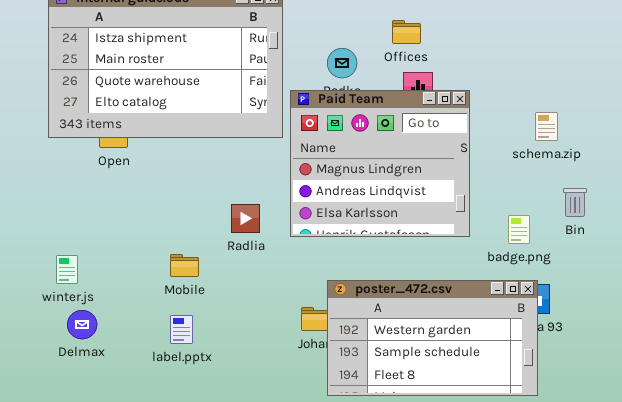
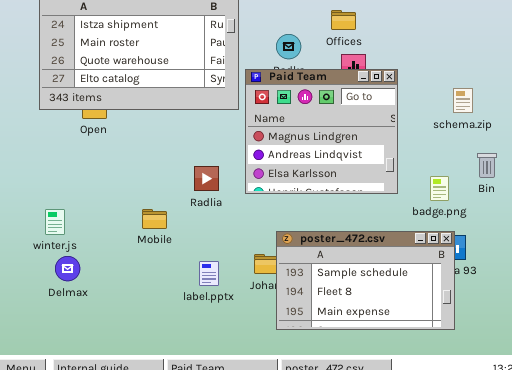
poster_472.csv: [327,280,538,396] -> [276,231,455,330], scrolled down 1 row
label.pptx: [170,315,193,344] -> [199,261,219,286], moved

